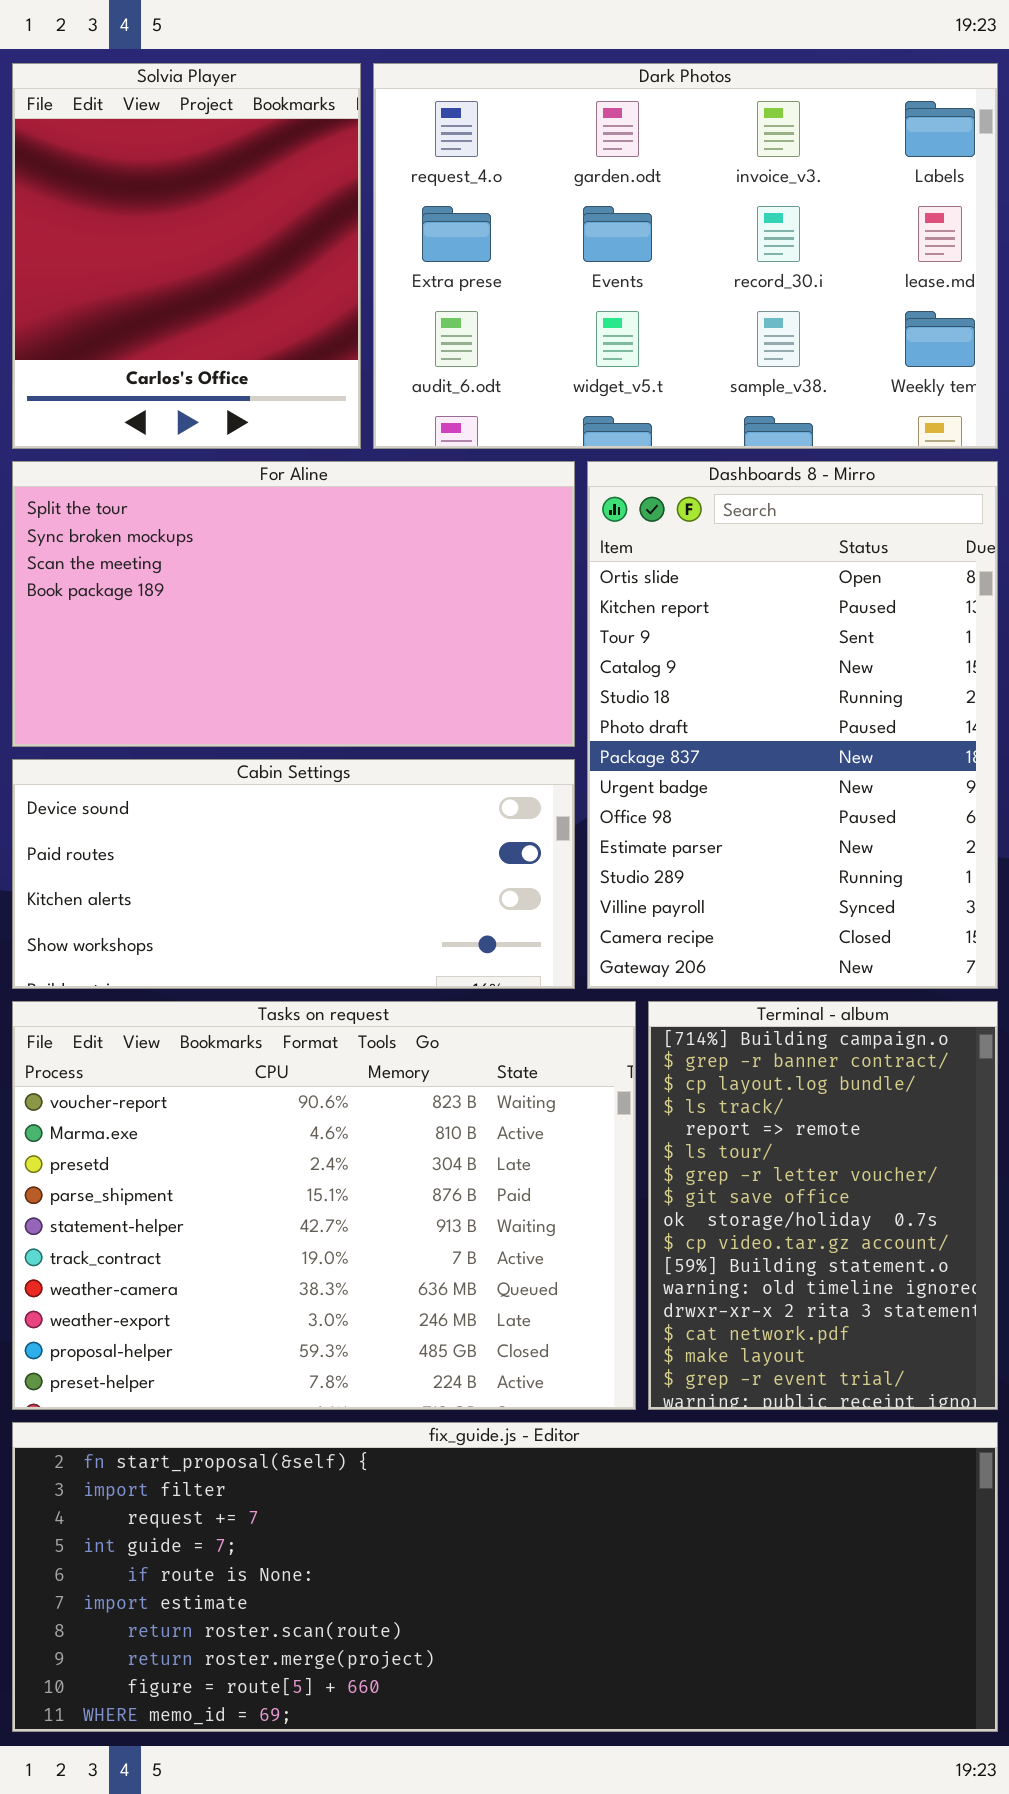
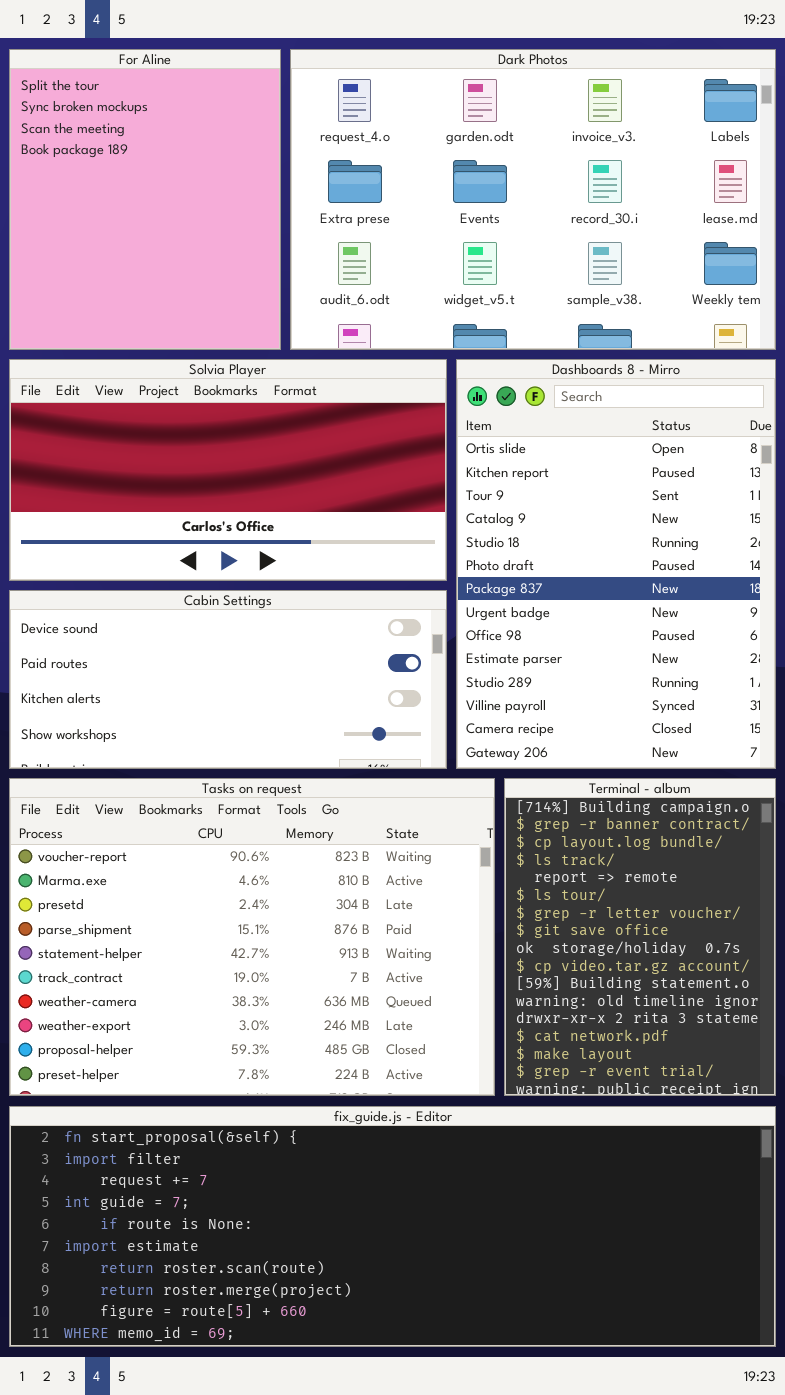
Solvia Player: [12,63,361,449] -> [9,359,447,581], moved, resized
For Aline: [12,461,575,747] -> [9,49,281,350], moved, resized

